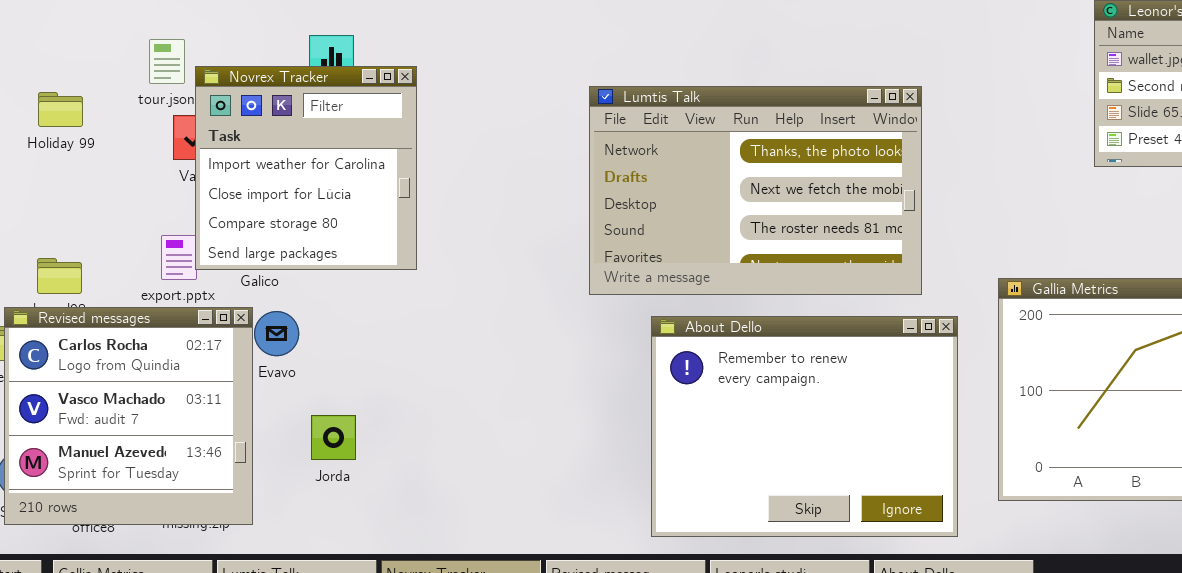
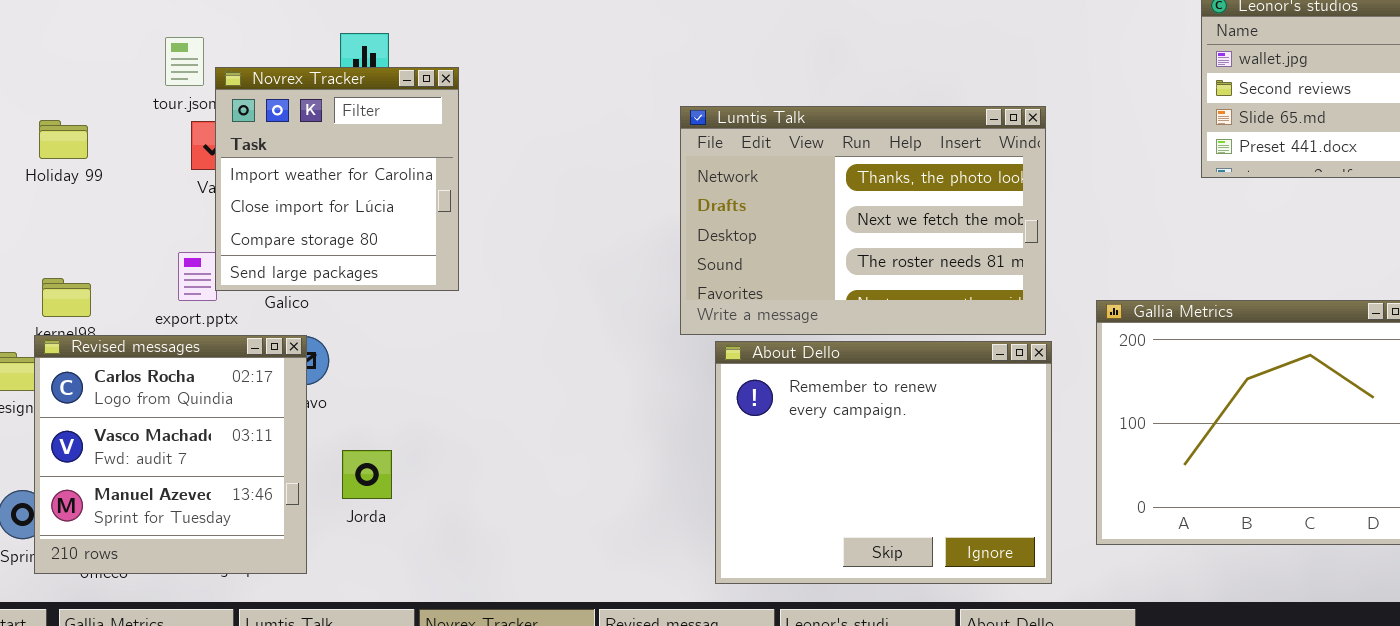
Lumtis Talk: [589,86,922,295] -> [680,106,1046,335], moved
Holiday 99: [38,92,83,127] -> [39,120,88,159], moved
Revised messages: [4,307,253,525] -> [34,335,307,574], moved

